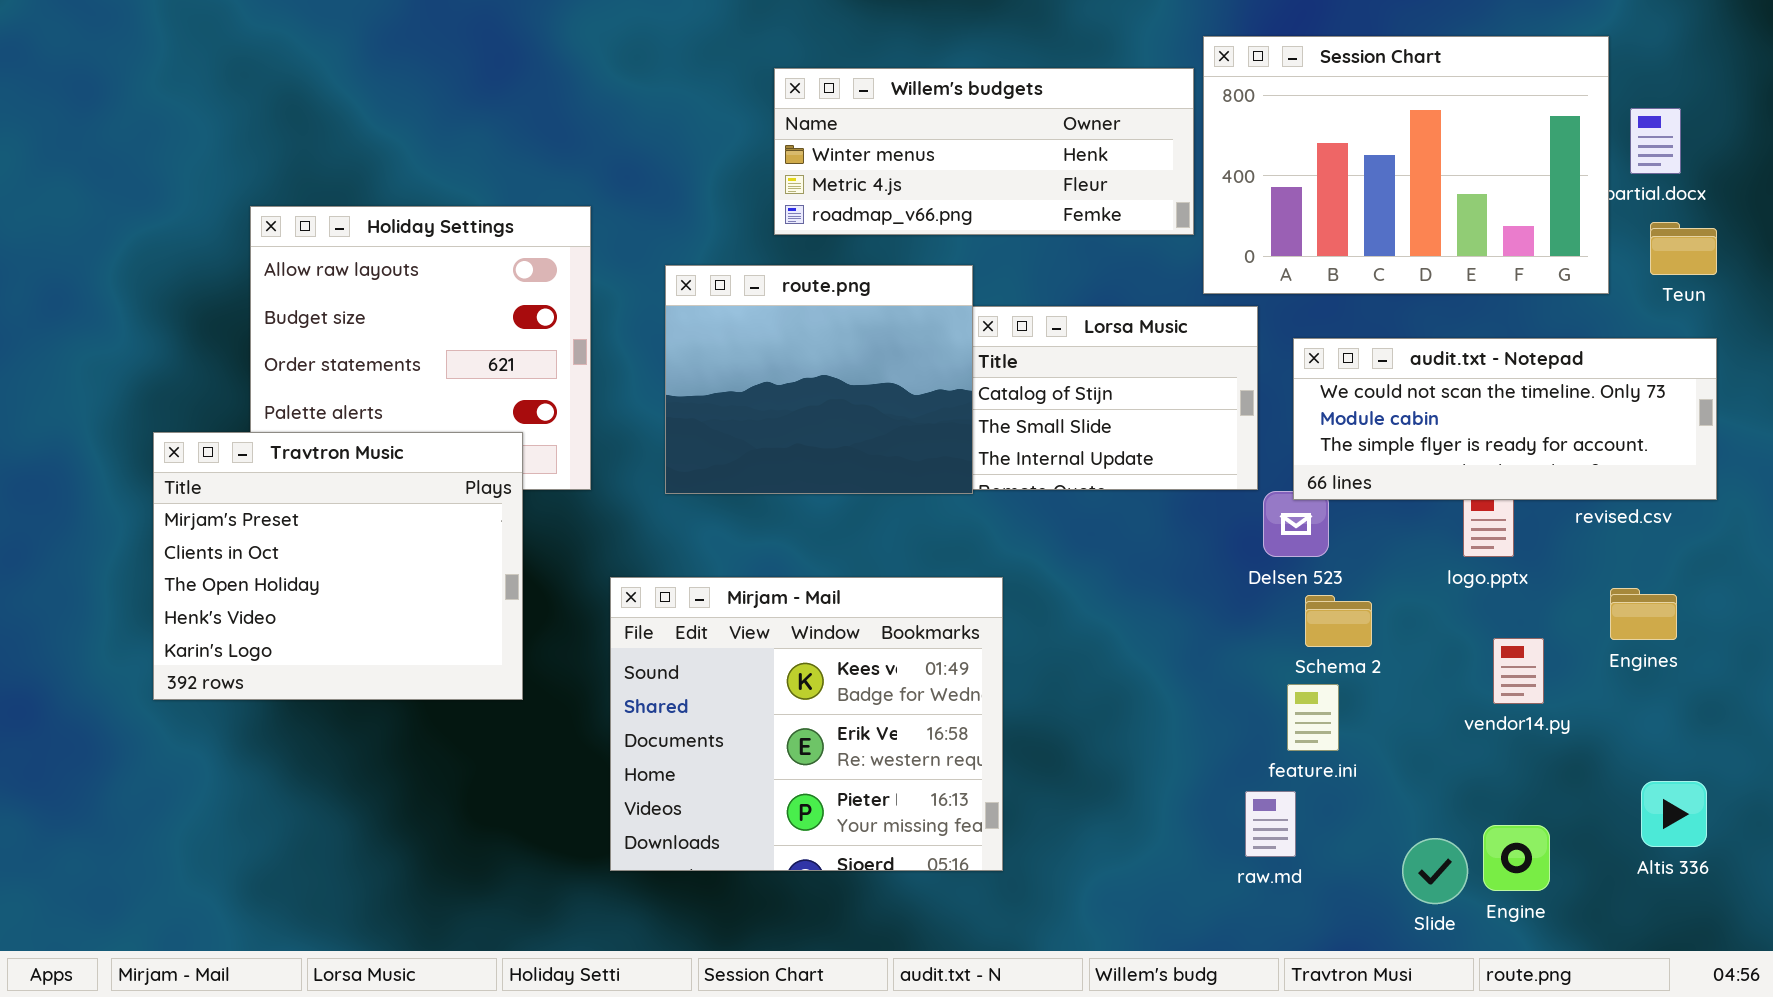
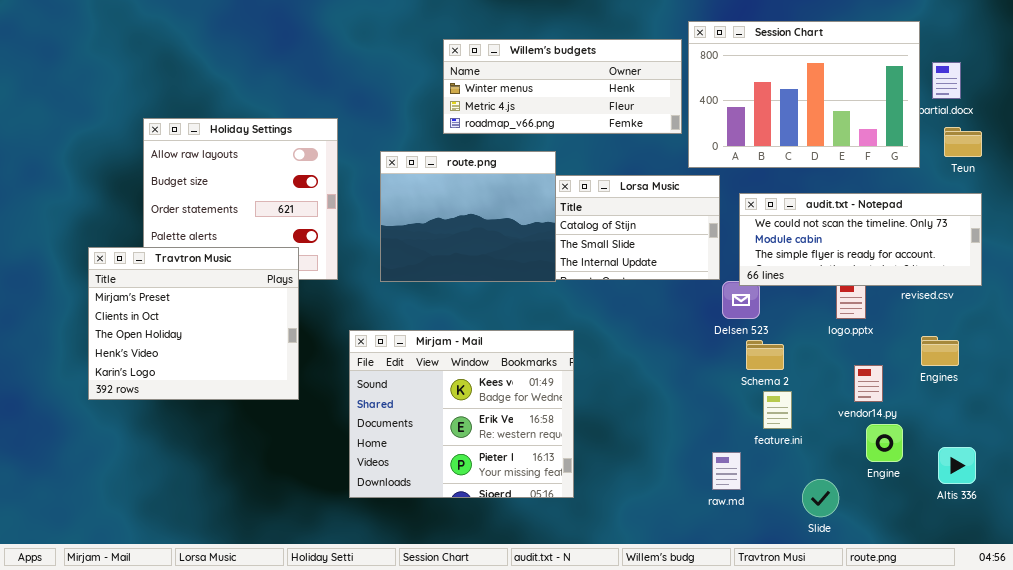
feature.ini: [1287,684,1339,751] -> [763,391,792,429], moved
Engine: [1483,825,1550,891] -> [866,424,903,462], moved

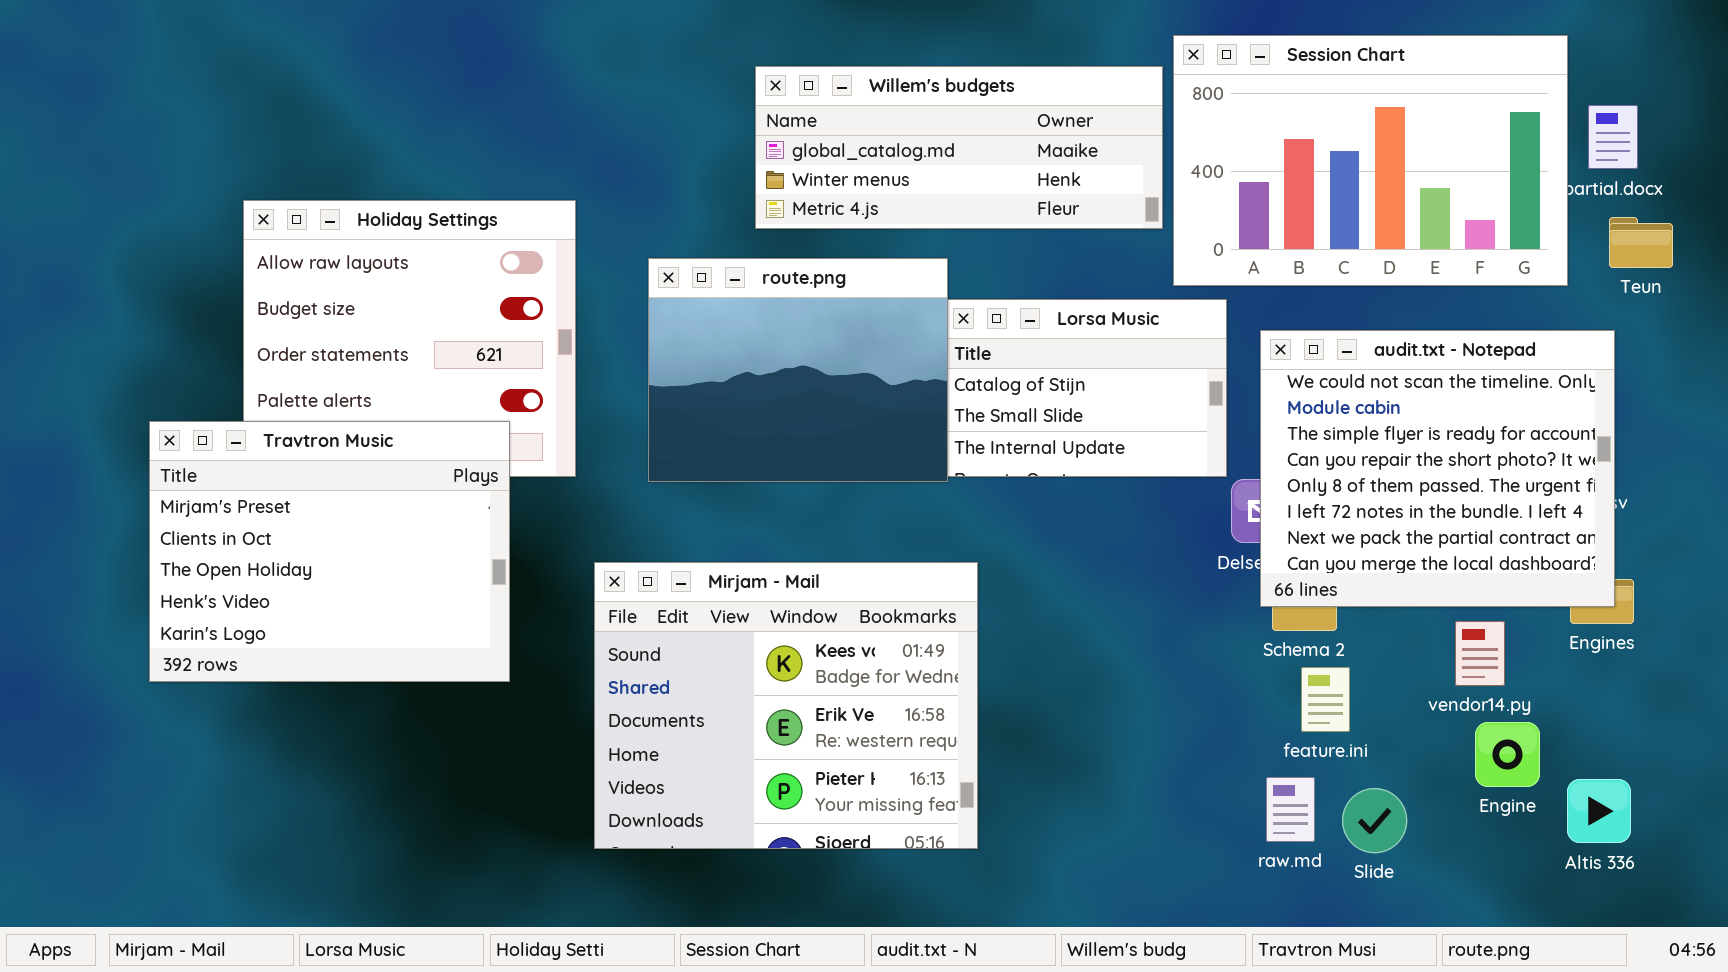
Willem's budgets: [443,39,682,134] -> [755,66,1163,229], scrolled up 1 row
audit.txt - Notepad: [739,193,982,286] -> [1260,330,1615,607], resized
Altis 336: [938,447,976,484] -> [1567,779,1631,843], moved
raw.md: [712,452,741,490] -> [1266,777,1315,842], moved
Slide: [802,479,839,517] -> [1342,788,1407,853], moved

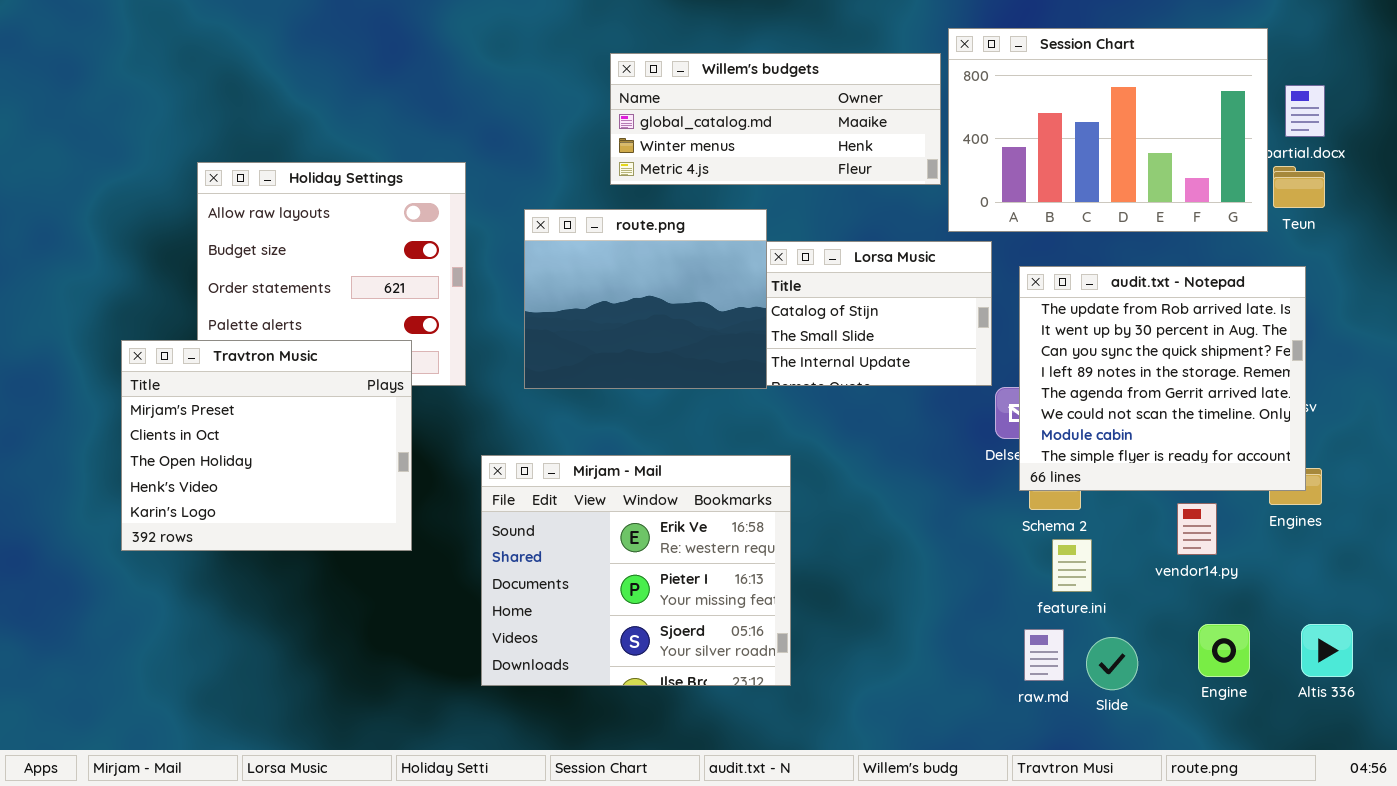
Teun: [1609,217,1673,268] -> [1273,166,1325,208], moved
audit.txt - Notepad: [1260,330,1615,607] -> [1019,266,1306,491], scrolled up 5 rows
Mirjam - Mail: [594,562,978,849] -> [481,455,791,686], scrolled down 1 row
Engine: [1475,722,1540,787] -> [1198,624,1250,677], moved
Altis 336: [1567,779,1631,843] -> [1301,624,1353,677], moved

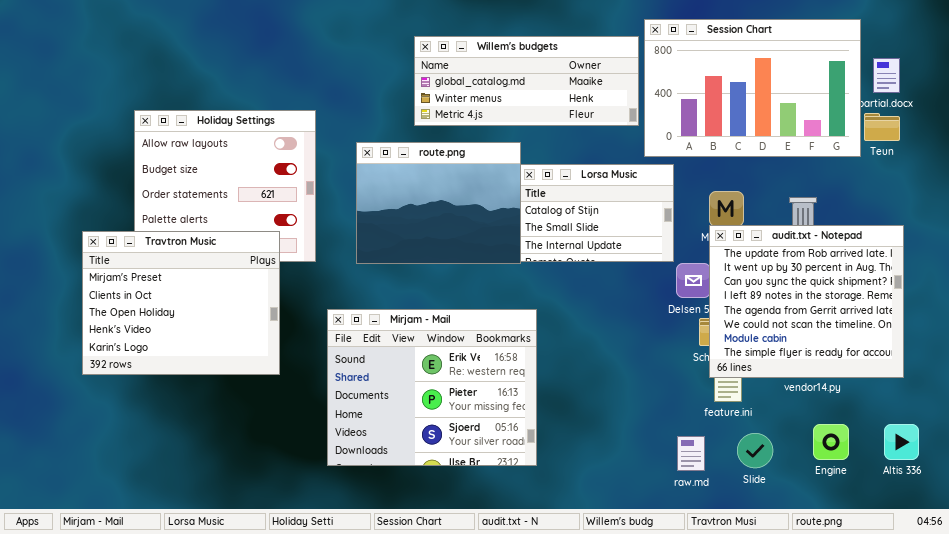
audit.txt - Notepad: [1019,266,1306,491] -> [709,225,904,378], moved
raw.md: [1024,629,1064,681] -> [677,436,705,471], moved

